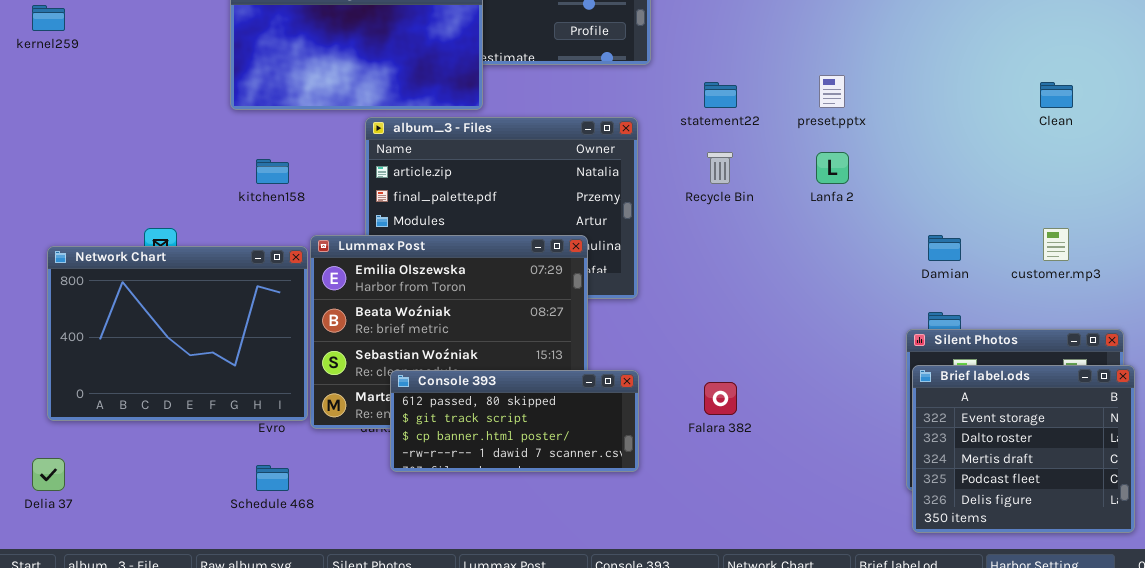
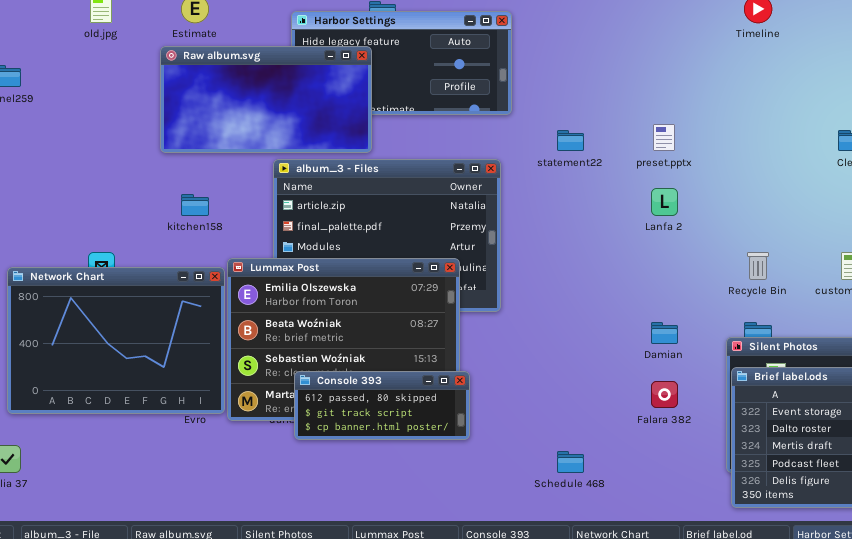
Recycle Bin: [707,152,733,184] -> [747,252,769,280], moved
Damian: [928,235,961,261] -> [651,322,678,344], moved
Console 393: [390,370,639,472] -> [294,371,470,440], resized
Falara 382: [704,382,737,415] -> [651,381,678,408], moved
Schedule 468: [256,465,289,491] -> [557,451,584,473], moved

